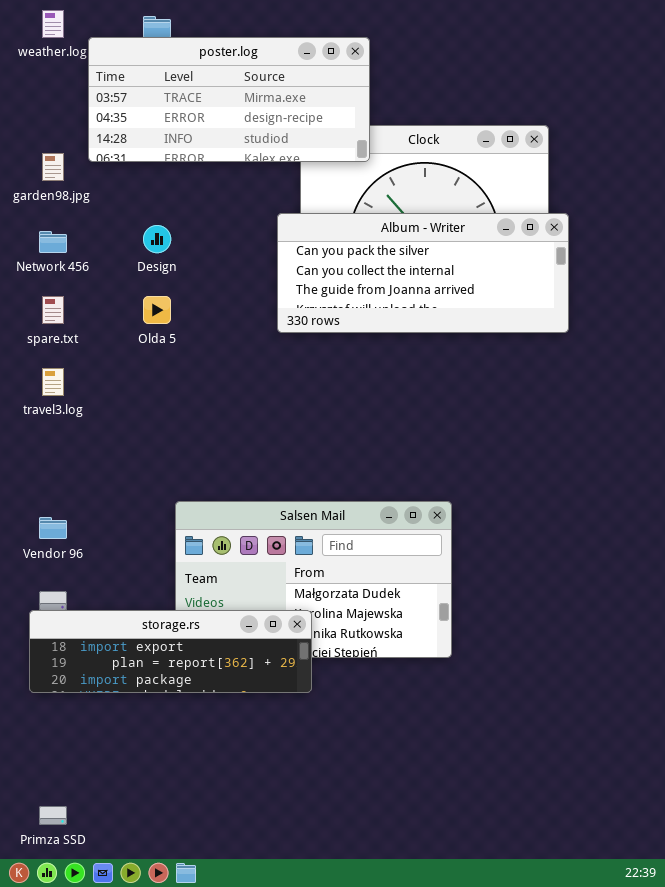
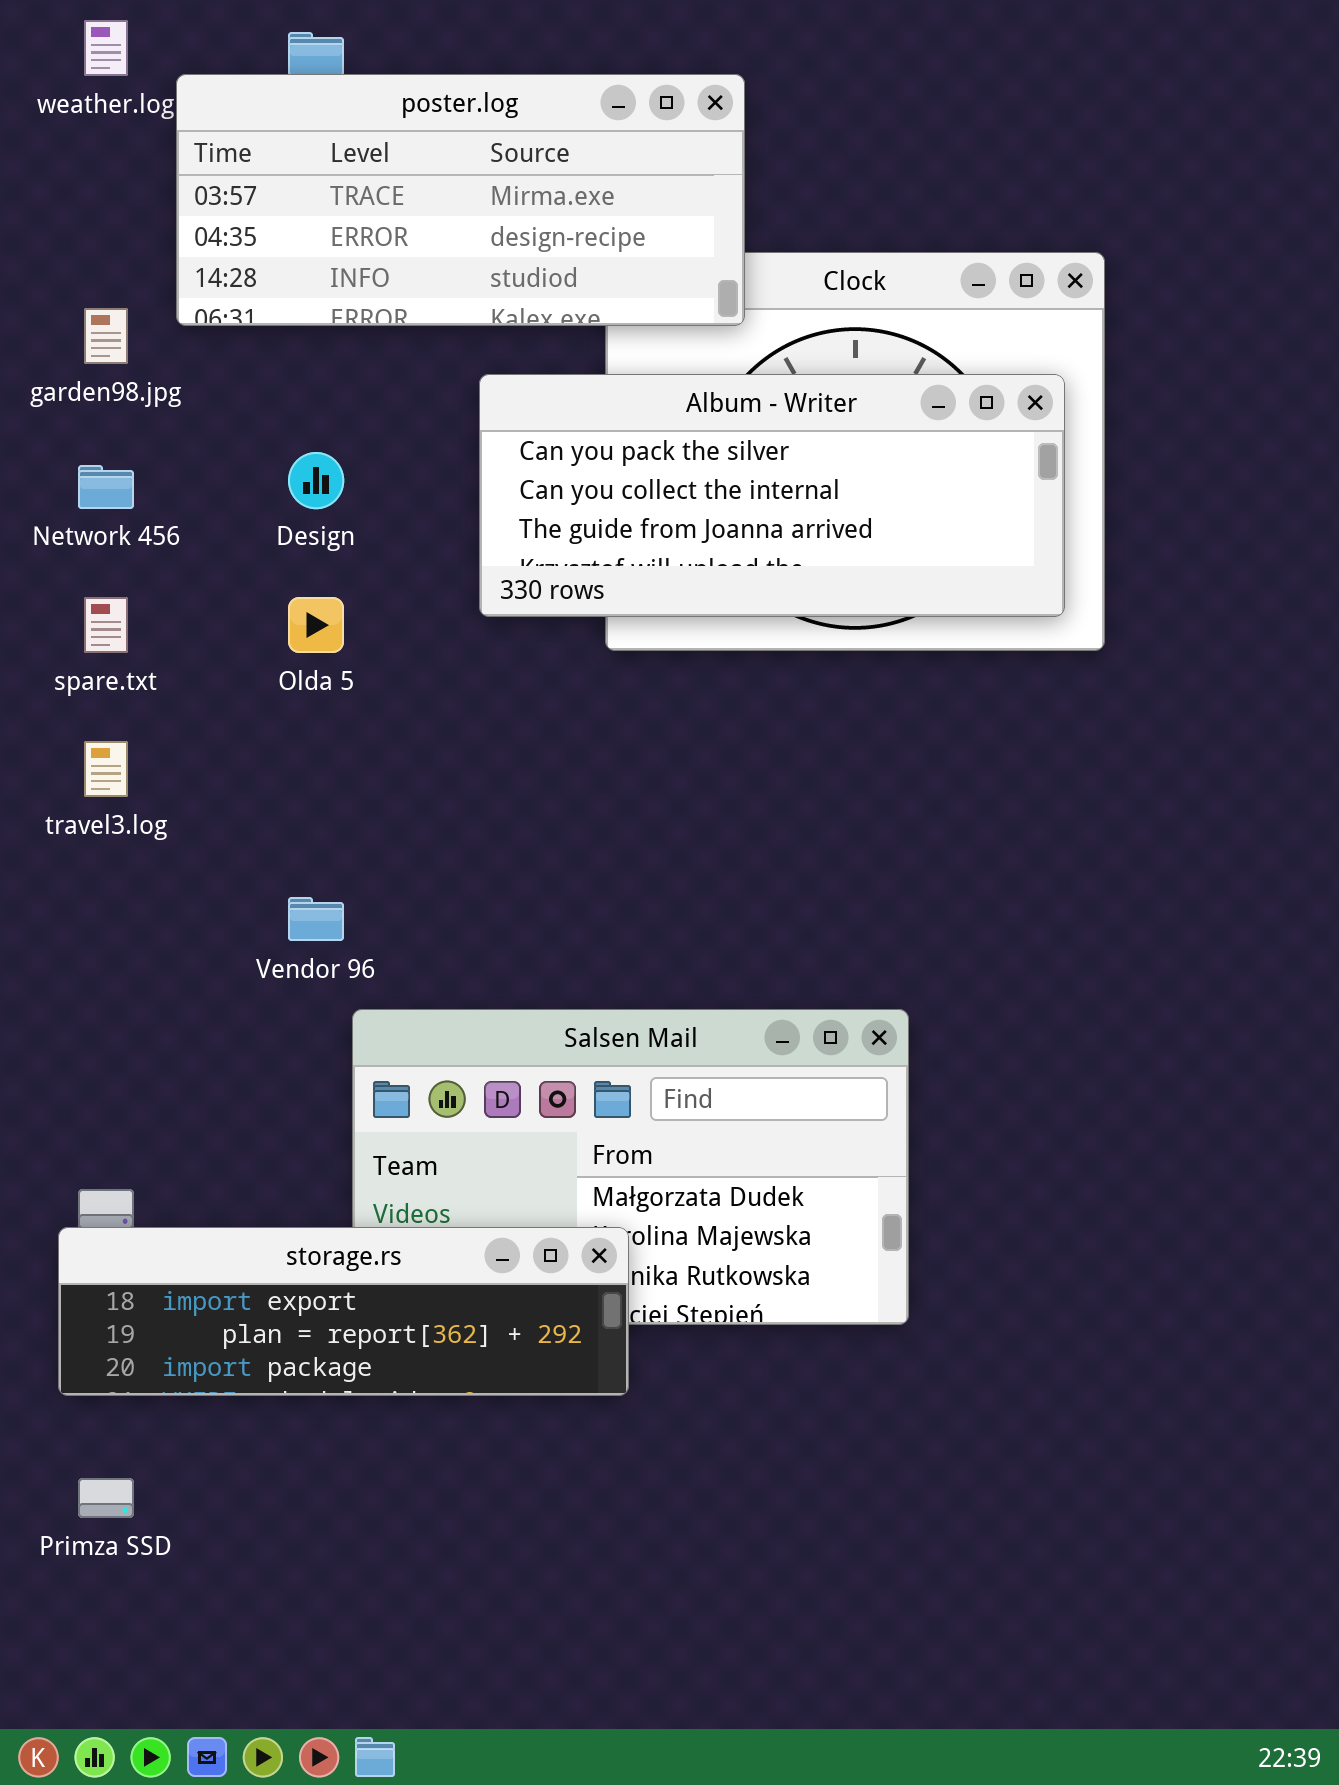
Album - Writer: [277,213,569,333] -> [479,374,1065,617], moved
Vendor 96: [39,517,67,539] -> [288,897,344,941], moved
Primza SSD: [39,806,67,825] -> [78,1478,134,1518], moved

